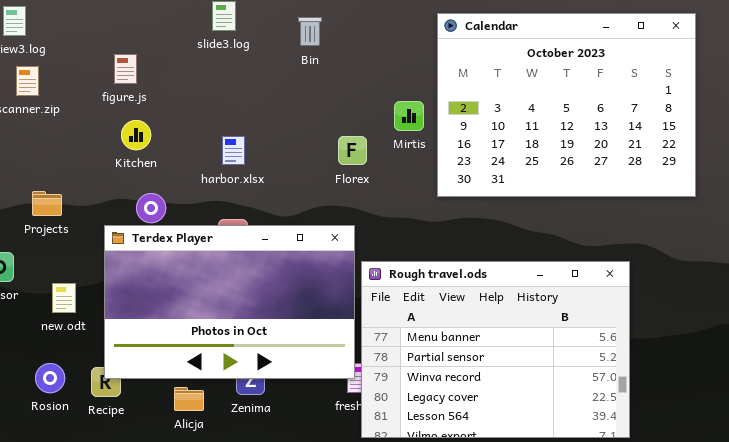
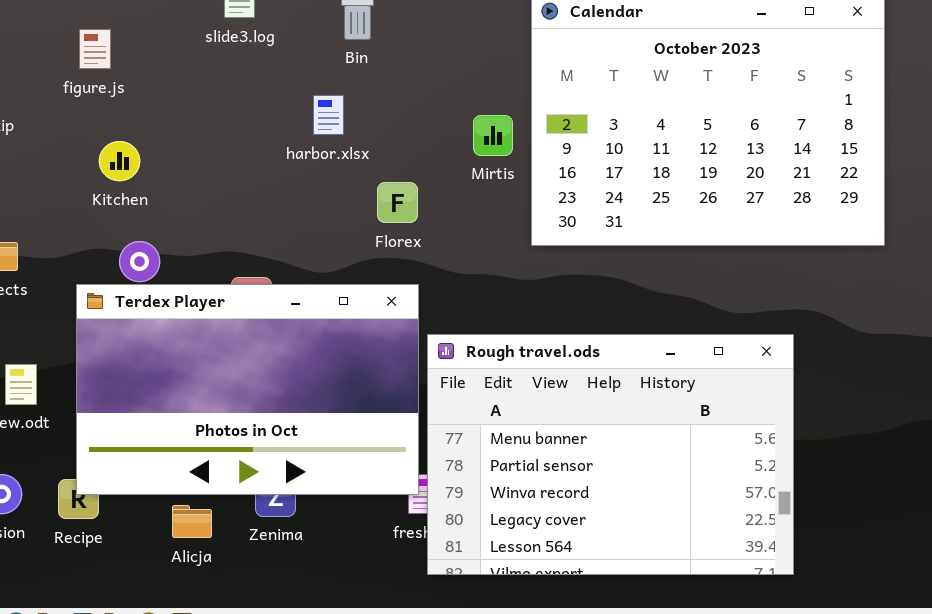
figure.js: [114,54,137,84] -> [79,29,111,69], moved
harbor.xlsx: [222,136,245,165] -> [313,95,344,135], moved
Florex: [338,136,367,165] -> [377,182,418,223], moved

